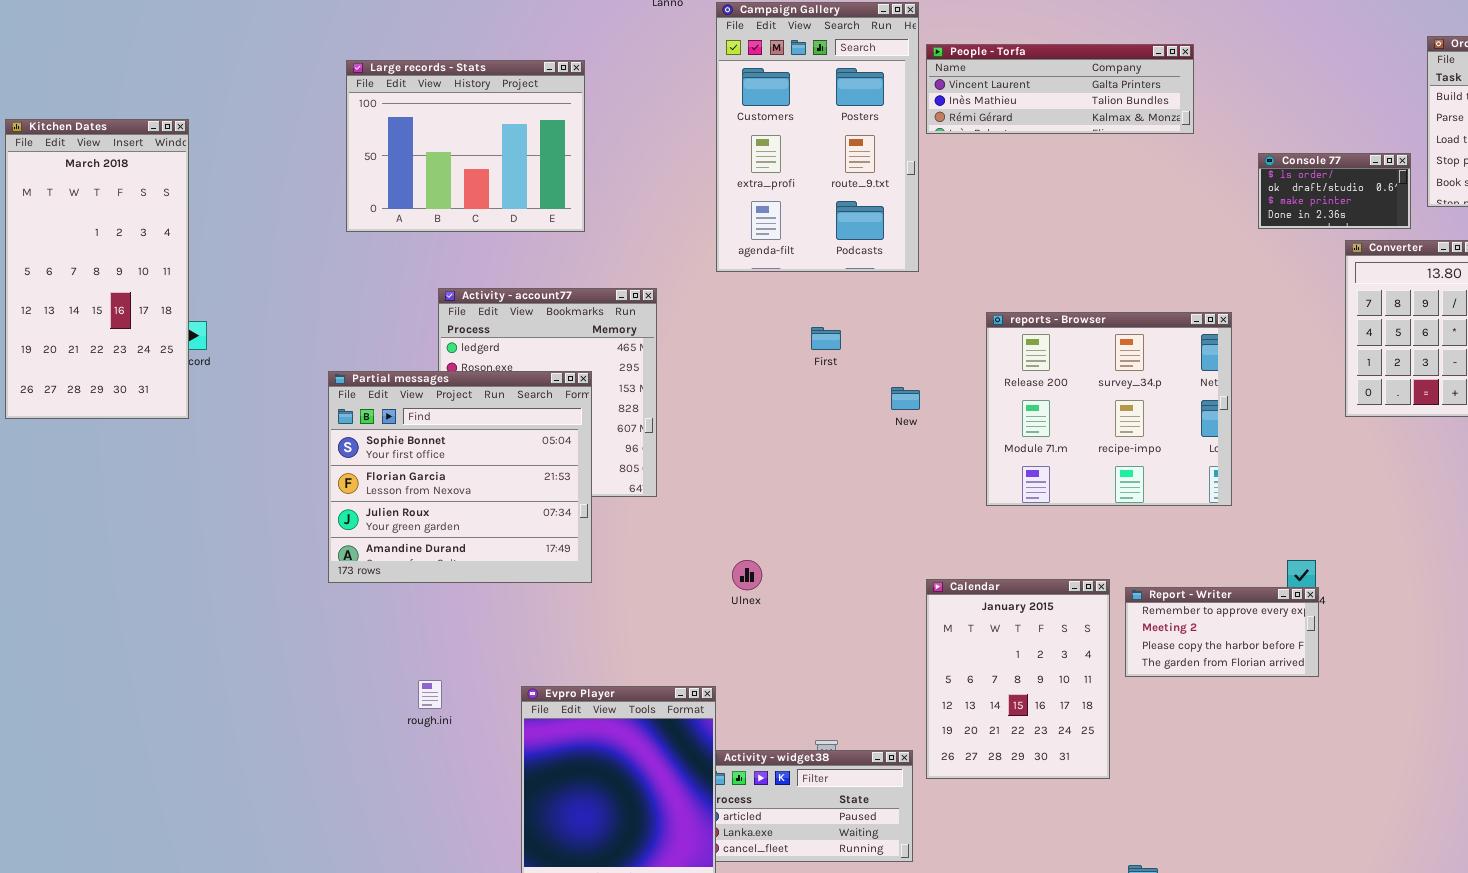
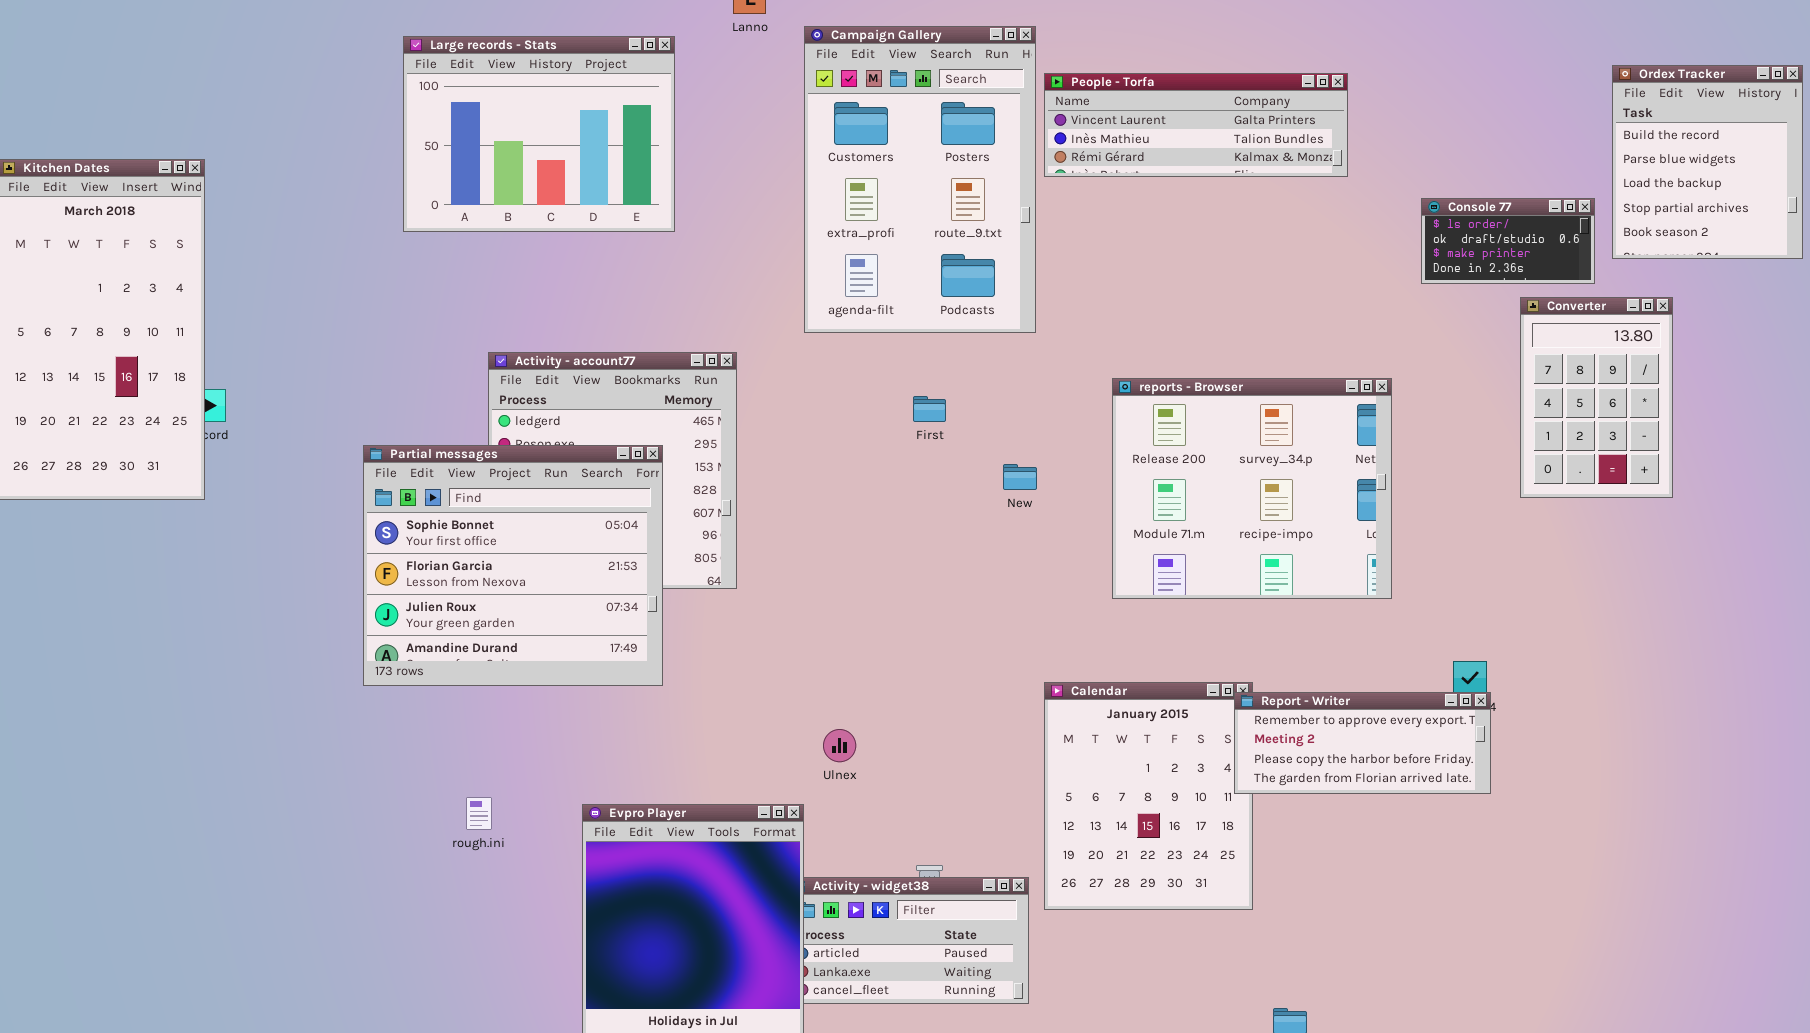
Large records - Stats: [346,60,585,232] -> [403,36,675,232], moved
Ulnex: [732,560,762,590] -> [823,729,856,762], moved
Report - Writer: [1125,587,1319,677] -> [1234,692,1491,794], resized

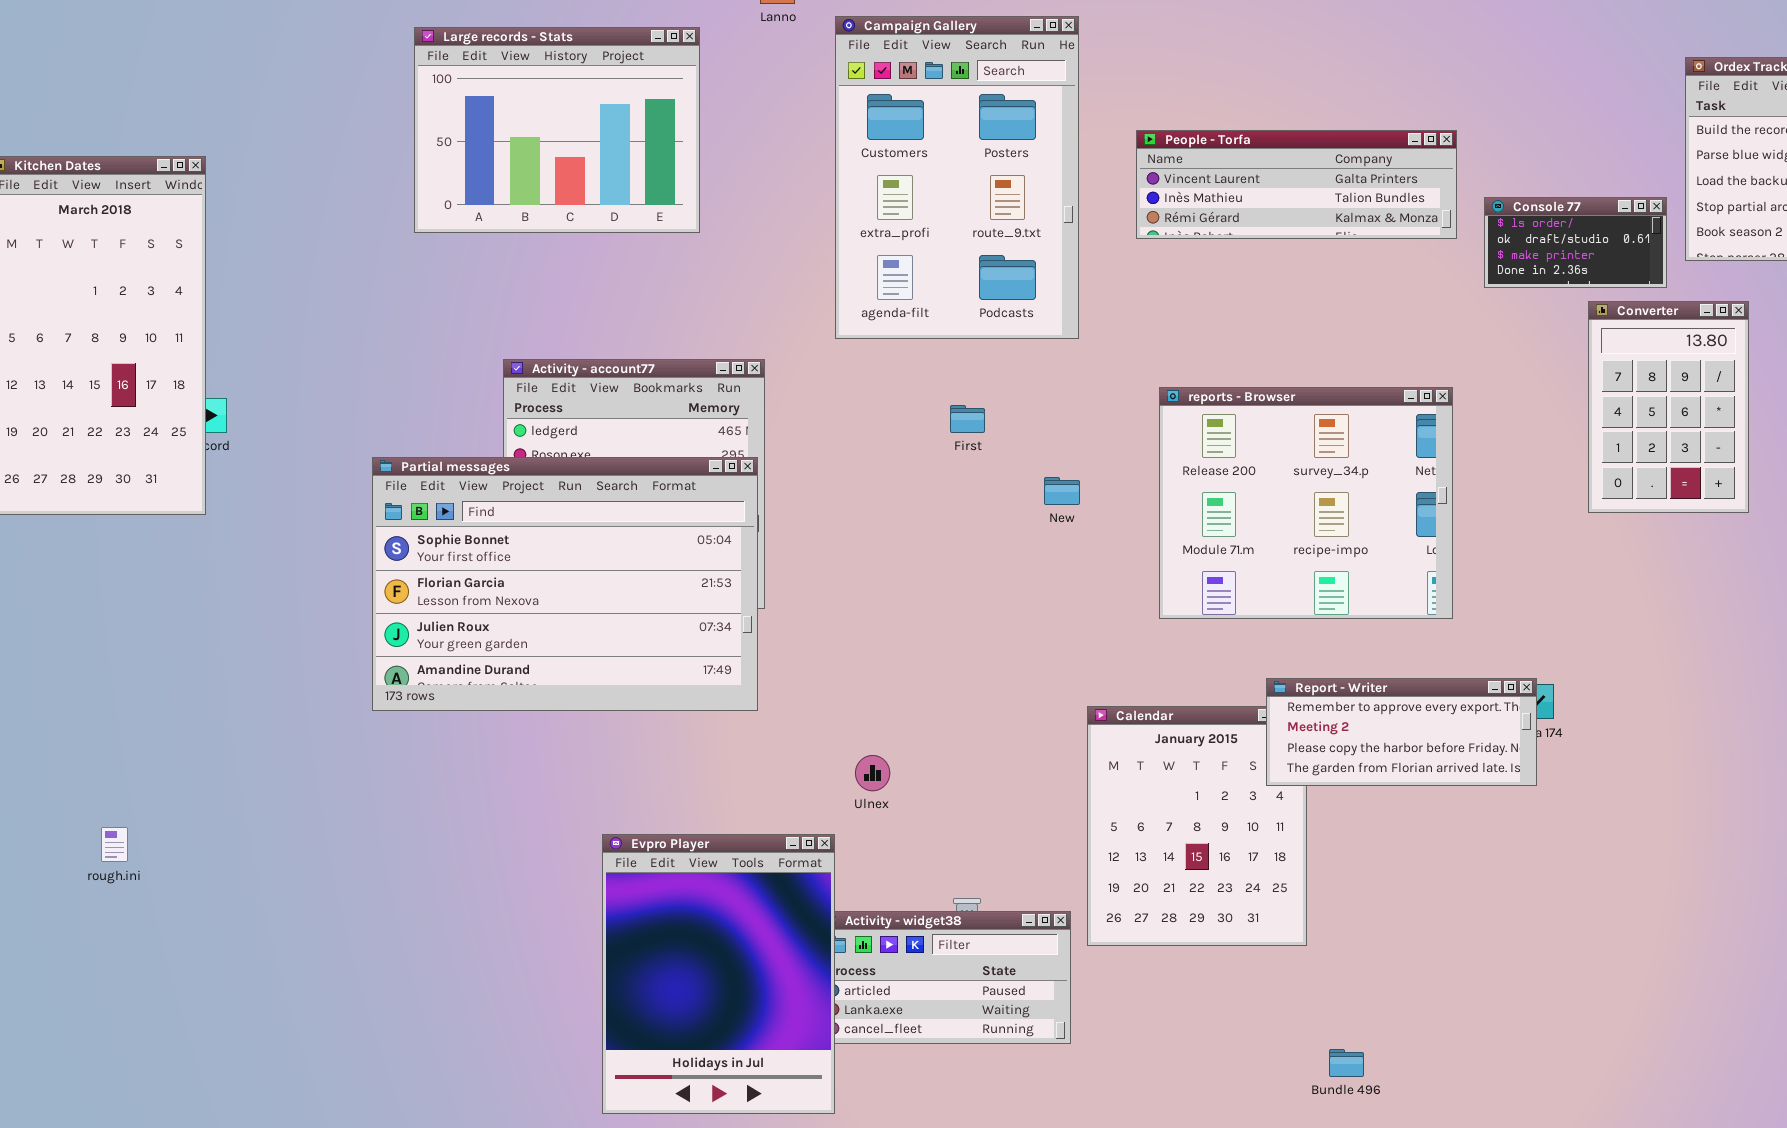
People - Torfa: [1044,73,1348,177] -> [1136,130,1457,239], moved
Partial messages: [363,445,663,686] -> [372,457,758,711], resized
Report - Writer: [1234,692,1491,794] -> [1266,678,1537,786], moved
rough.ini: [466,797,492,830] -> [101,827,128,862], moved

